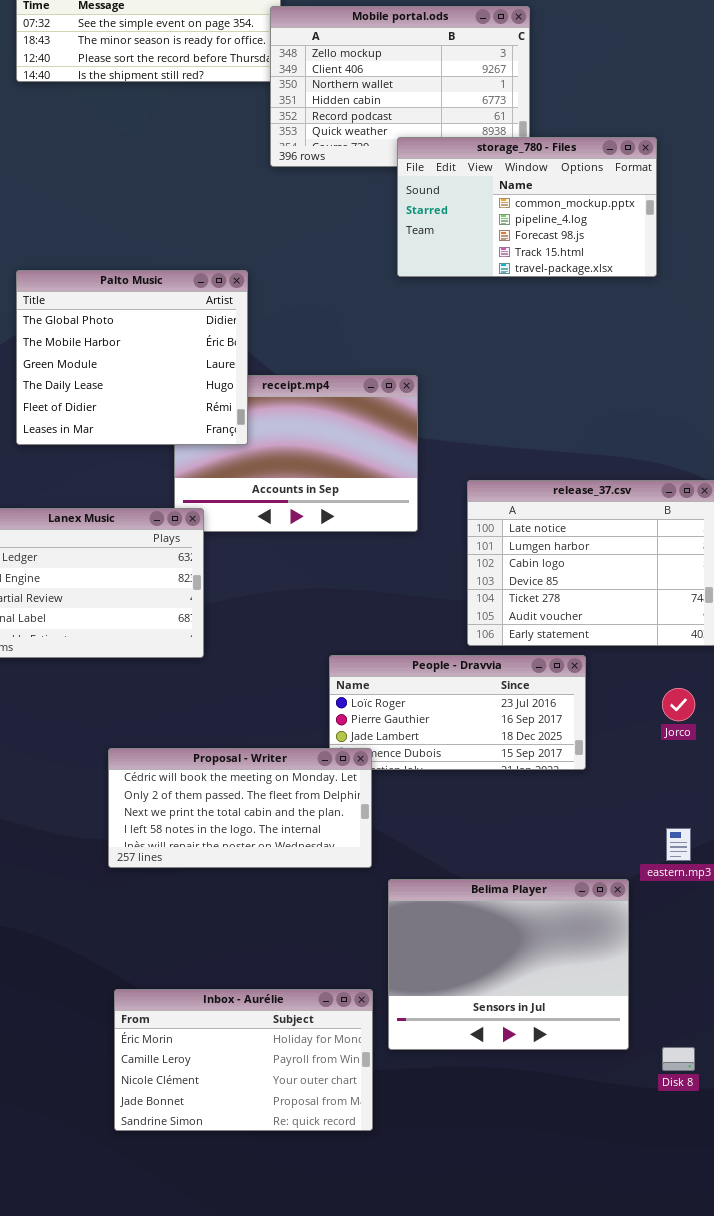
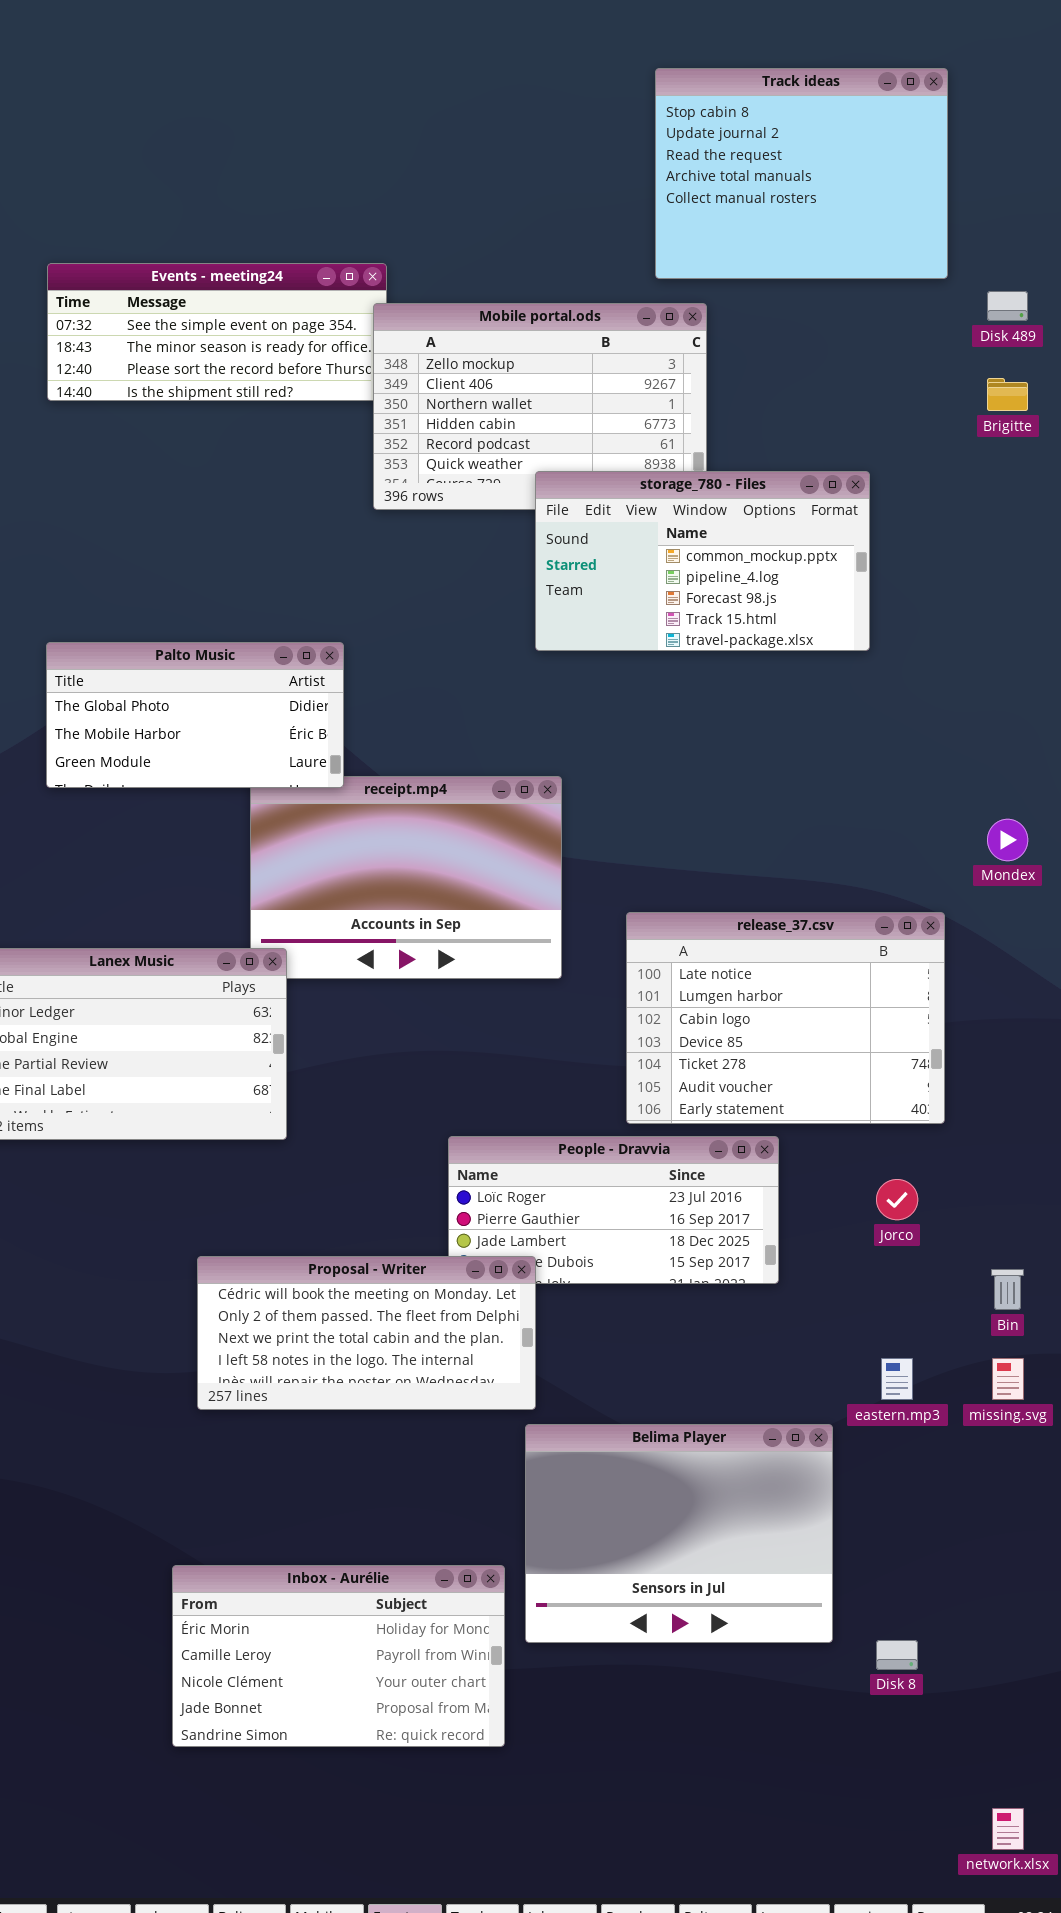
Palto Music: [16,270,248,445] -> [46,642,344,788], resized
Proposal - Writer: [108,748,372,868] -> [197,1256,536,1410], moved

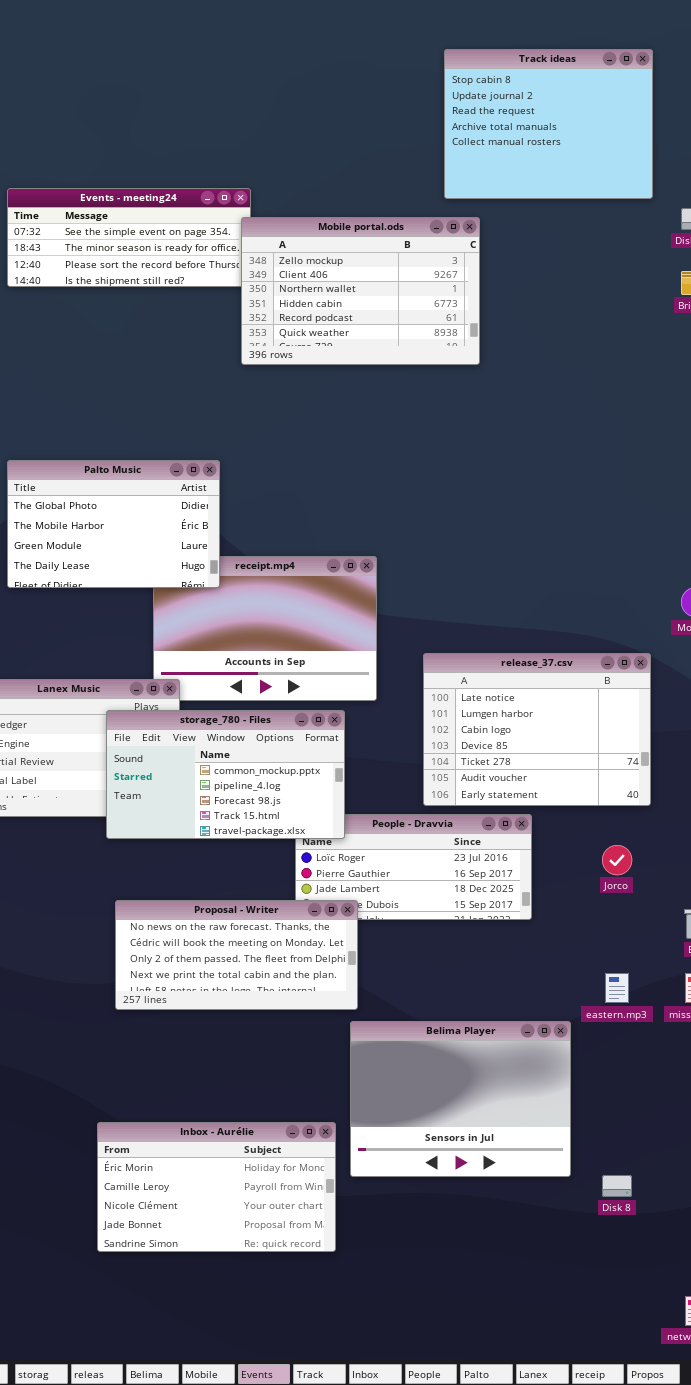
storage_780 - Files: [535,471,870,651] -> [106,710,345,839], moved
Palto Music: [46,642,344,788] -> [7,460,220,588], resized
Proposal - Writer: [197,1256,536,1410] -> [115,900,358,1010], scrolled up 1 row

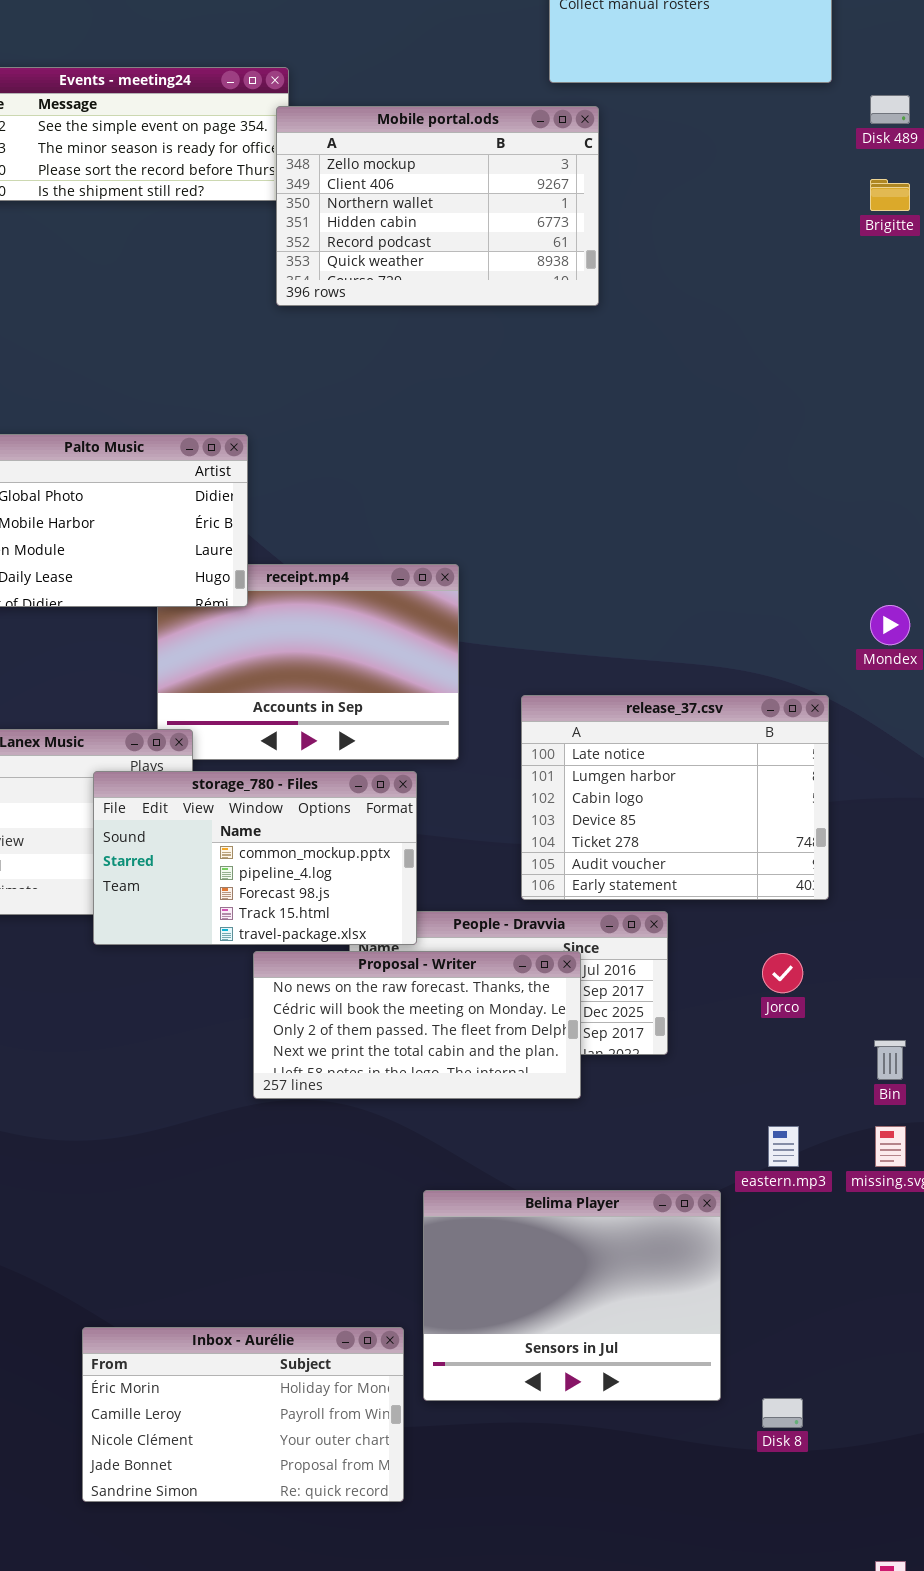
Proposal - Writer: [115,900,358,1010] -> [253,951,581,1099], moved

